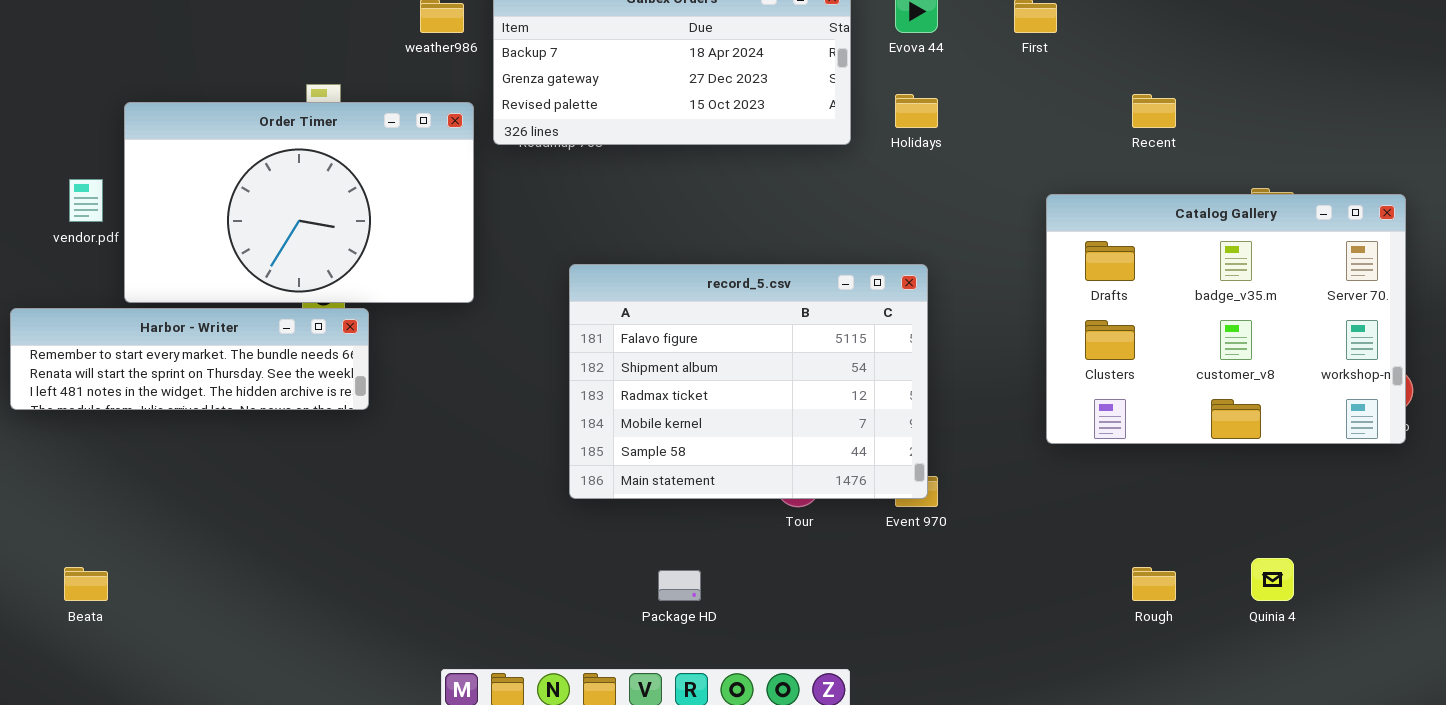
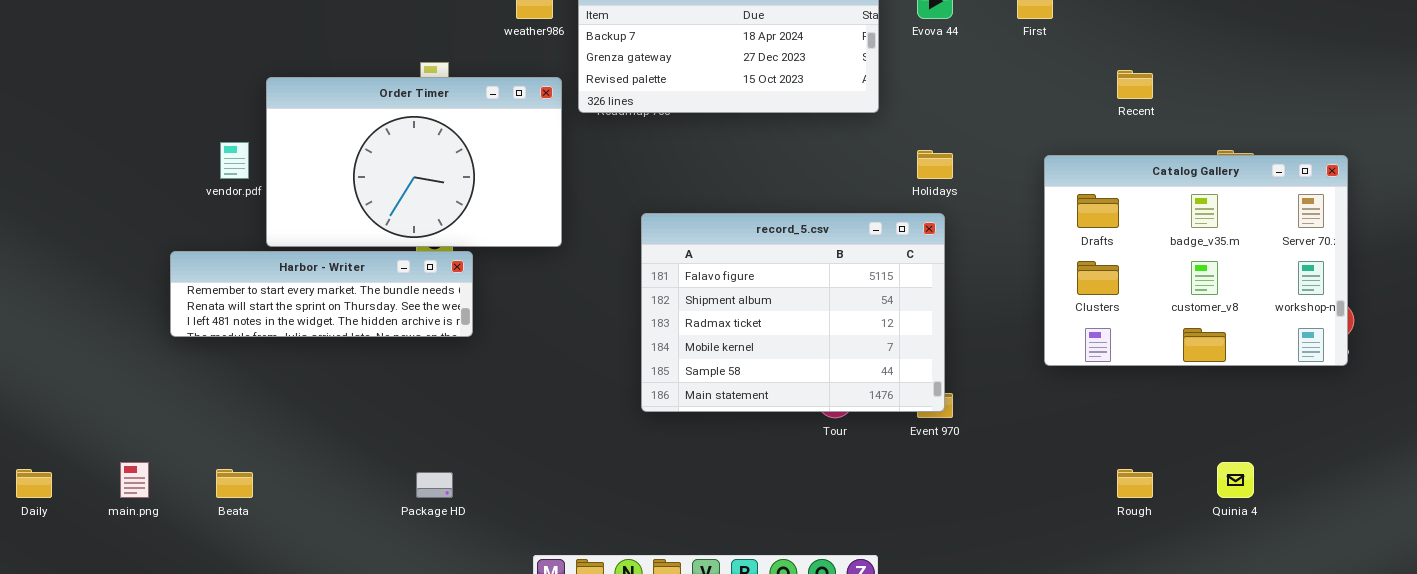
Holidays: [895,94,938,128] -> [917,150,953,179], moved
Package HD: [658,570,701,601] -> [416,472,453,498], moved

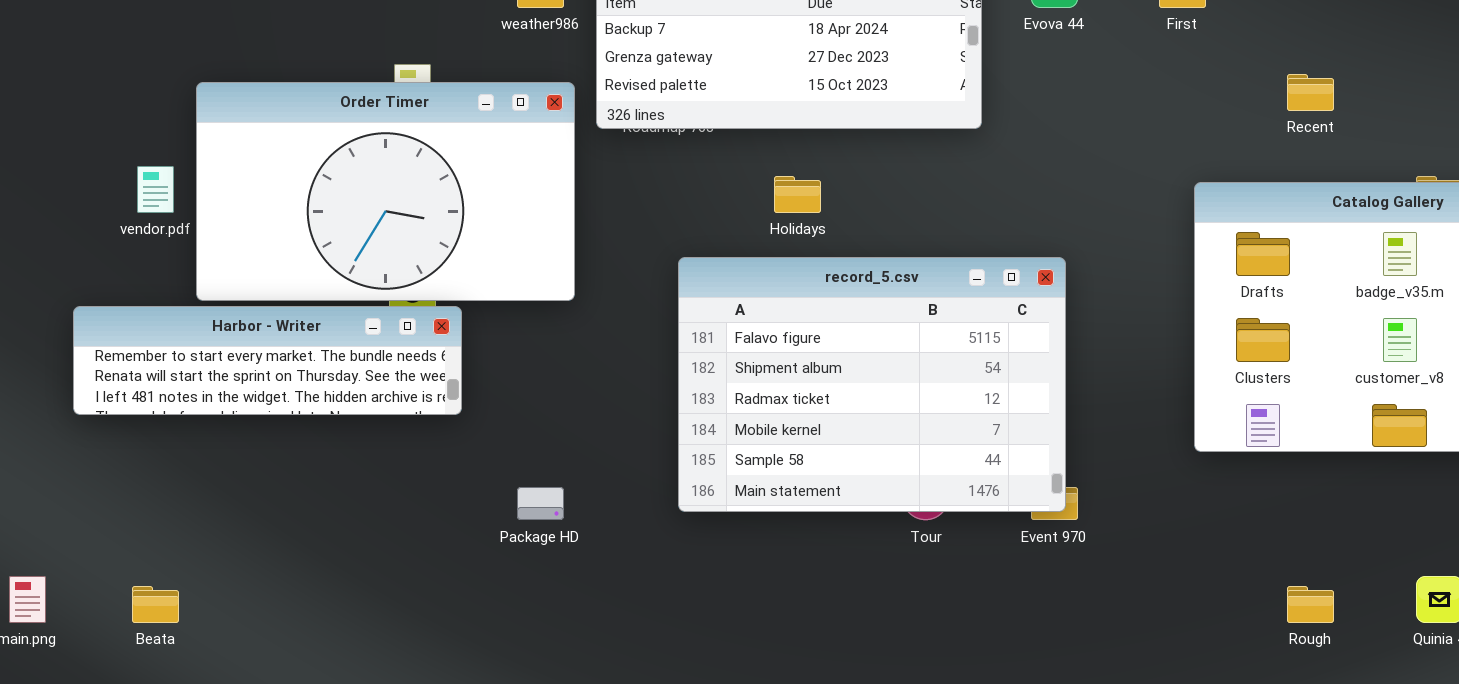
Holidays: [917,150,953,179] -> [774,176,821,213], moved
Package HD: [416,472,453,498] -> [517,487,564,520], moved

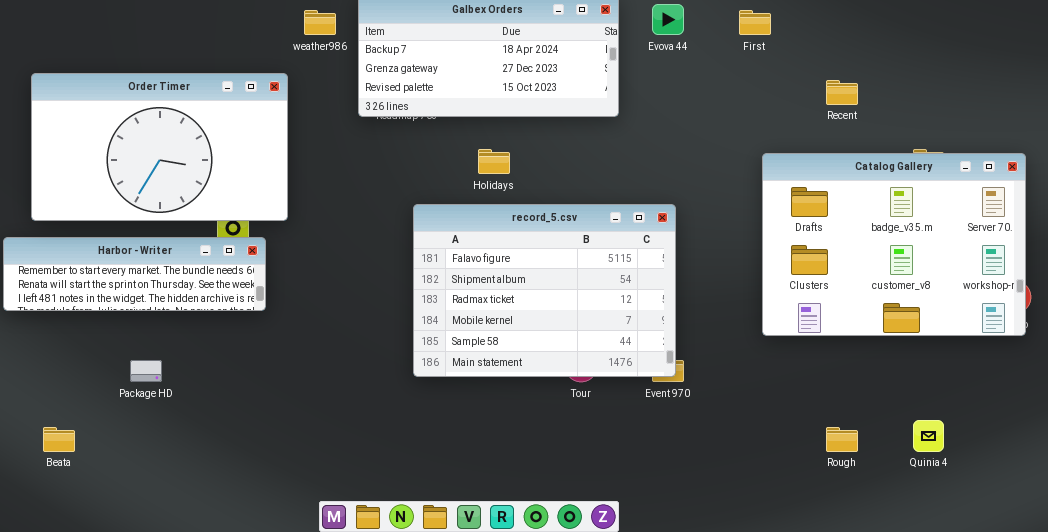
Order Timer: [196,82,575,301] -> [31,73,288,221], moved
Package HD: [517,487,564,520] -> [130,360,162,382], moved

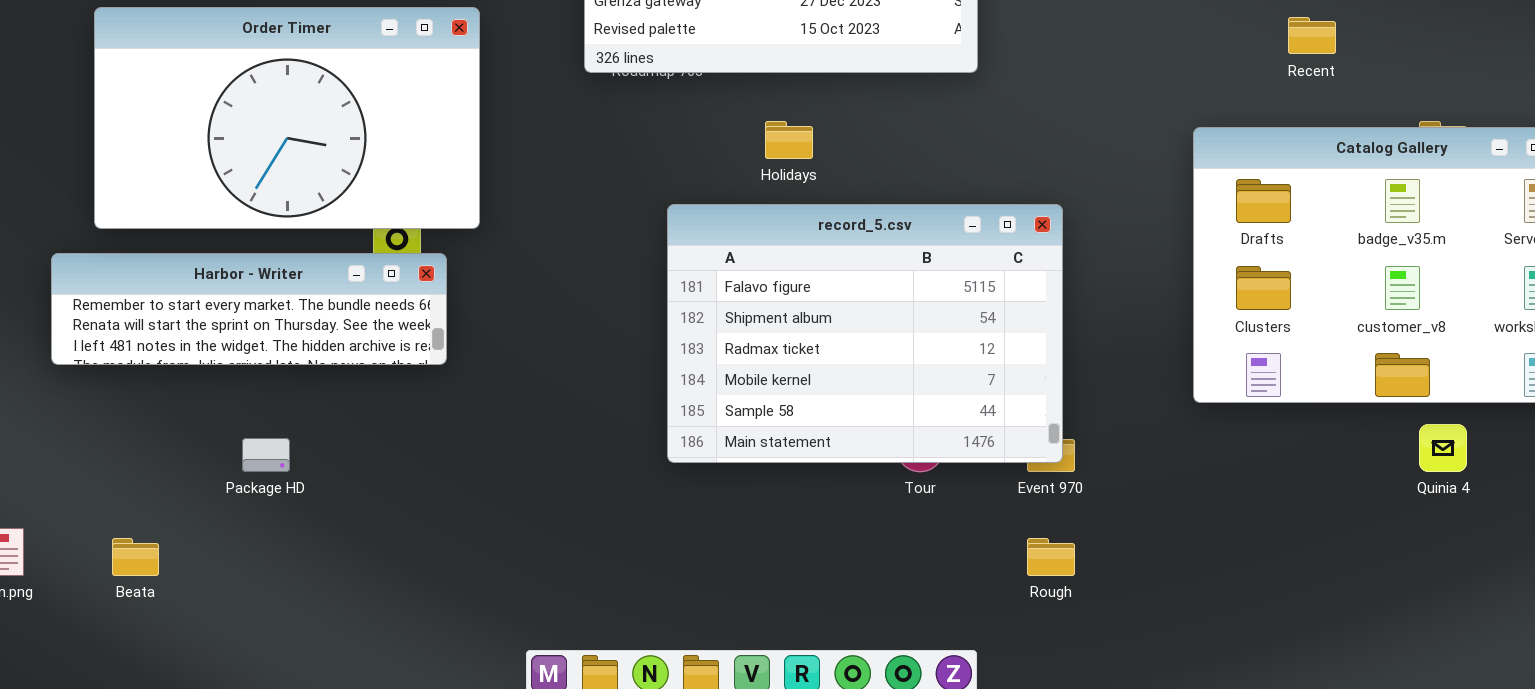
Quinia 4: [913,420,944,452] -> [1419,424,1467,472], moved
Rough: [826,427,858,452] -> [1027,538,1075,576], moved

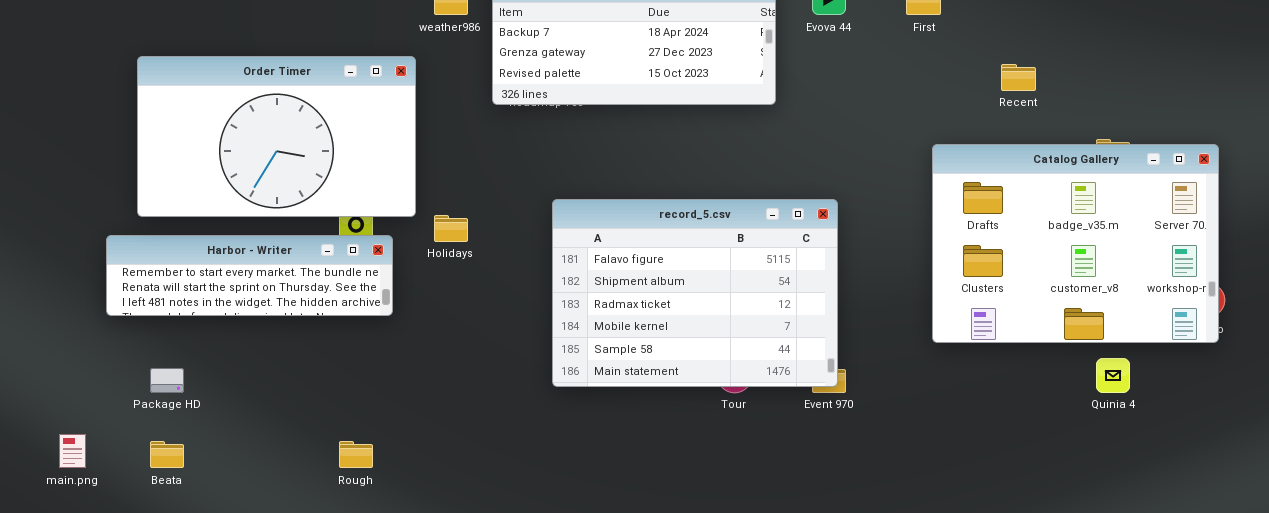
Holidays: [765,121,813,159] -> [434,215,468,242], moved
Package HD: [242,438,290,472] -> [150,368,184,393], moved
Rough: [1027,538,1075,576] -> [339,441,373,468], moved

